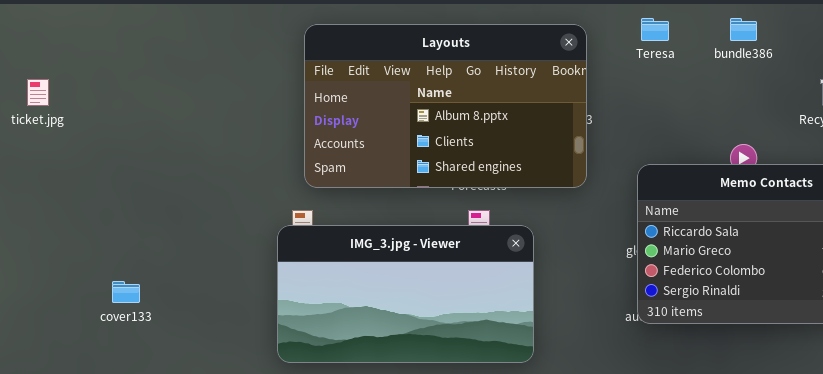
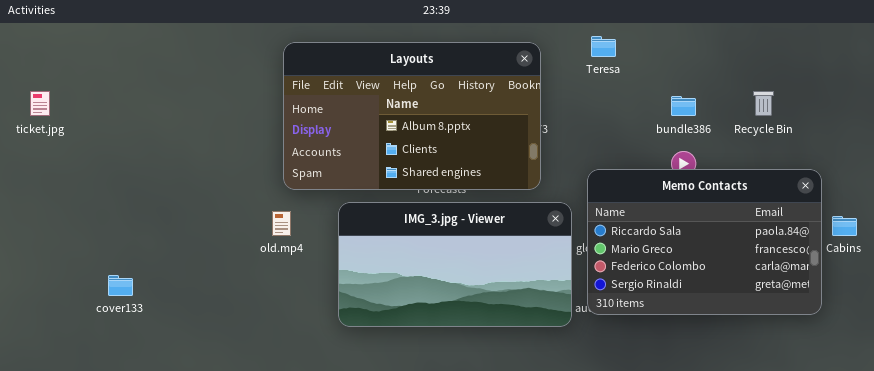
bundle386: [730,18,757,41] -> [671,96,696,116], moved
IMG_3.jpg - Viewer: [277,225,534,363] -> [338,202,572,327], moved

